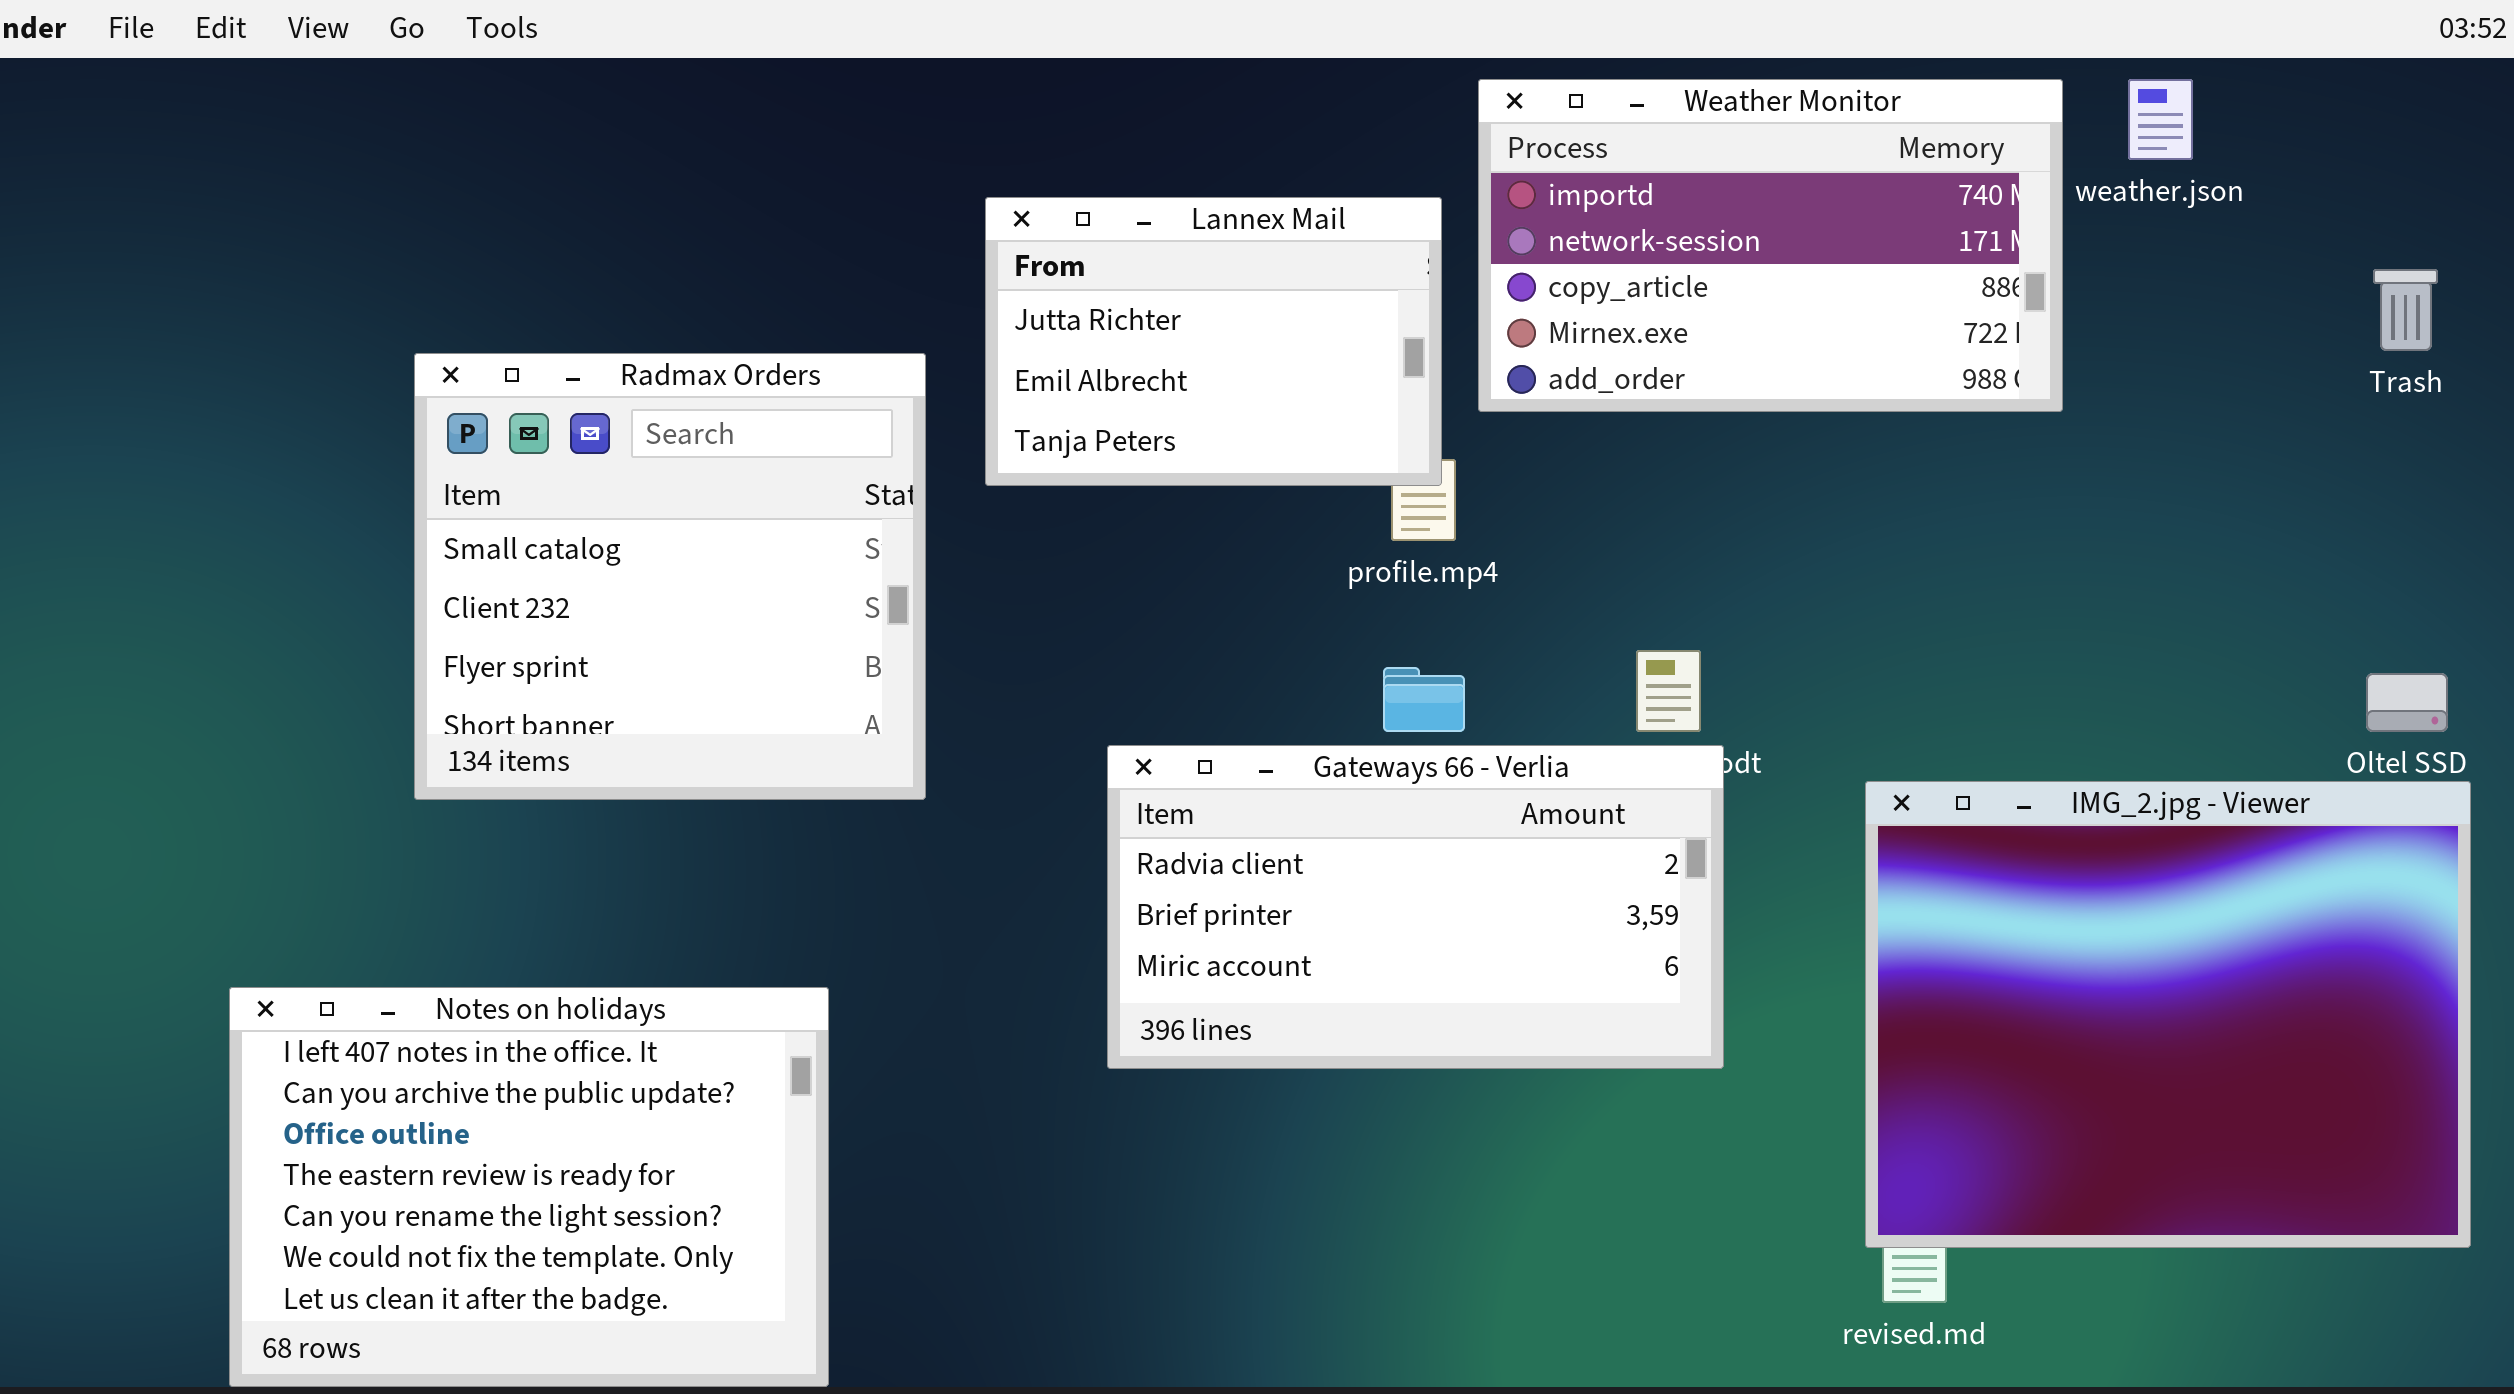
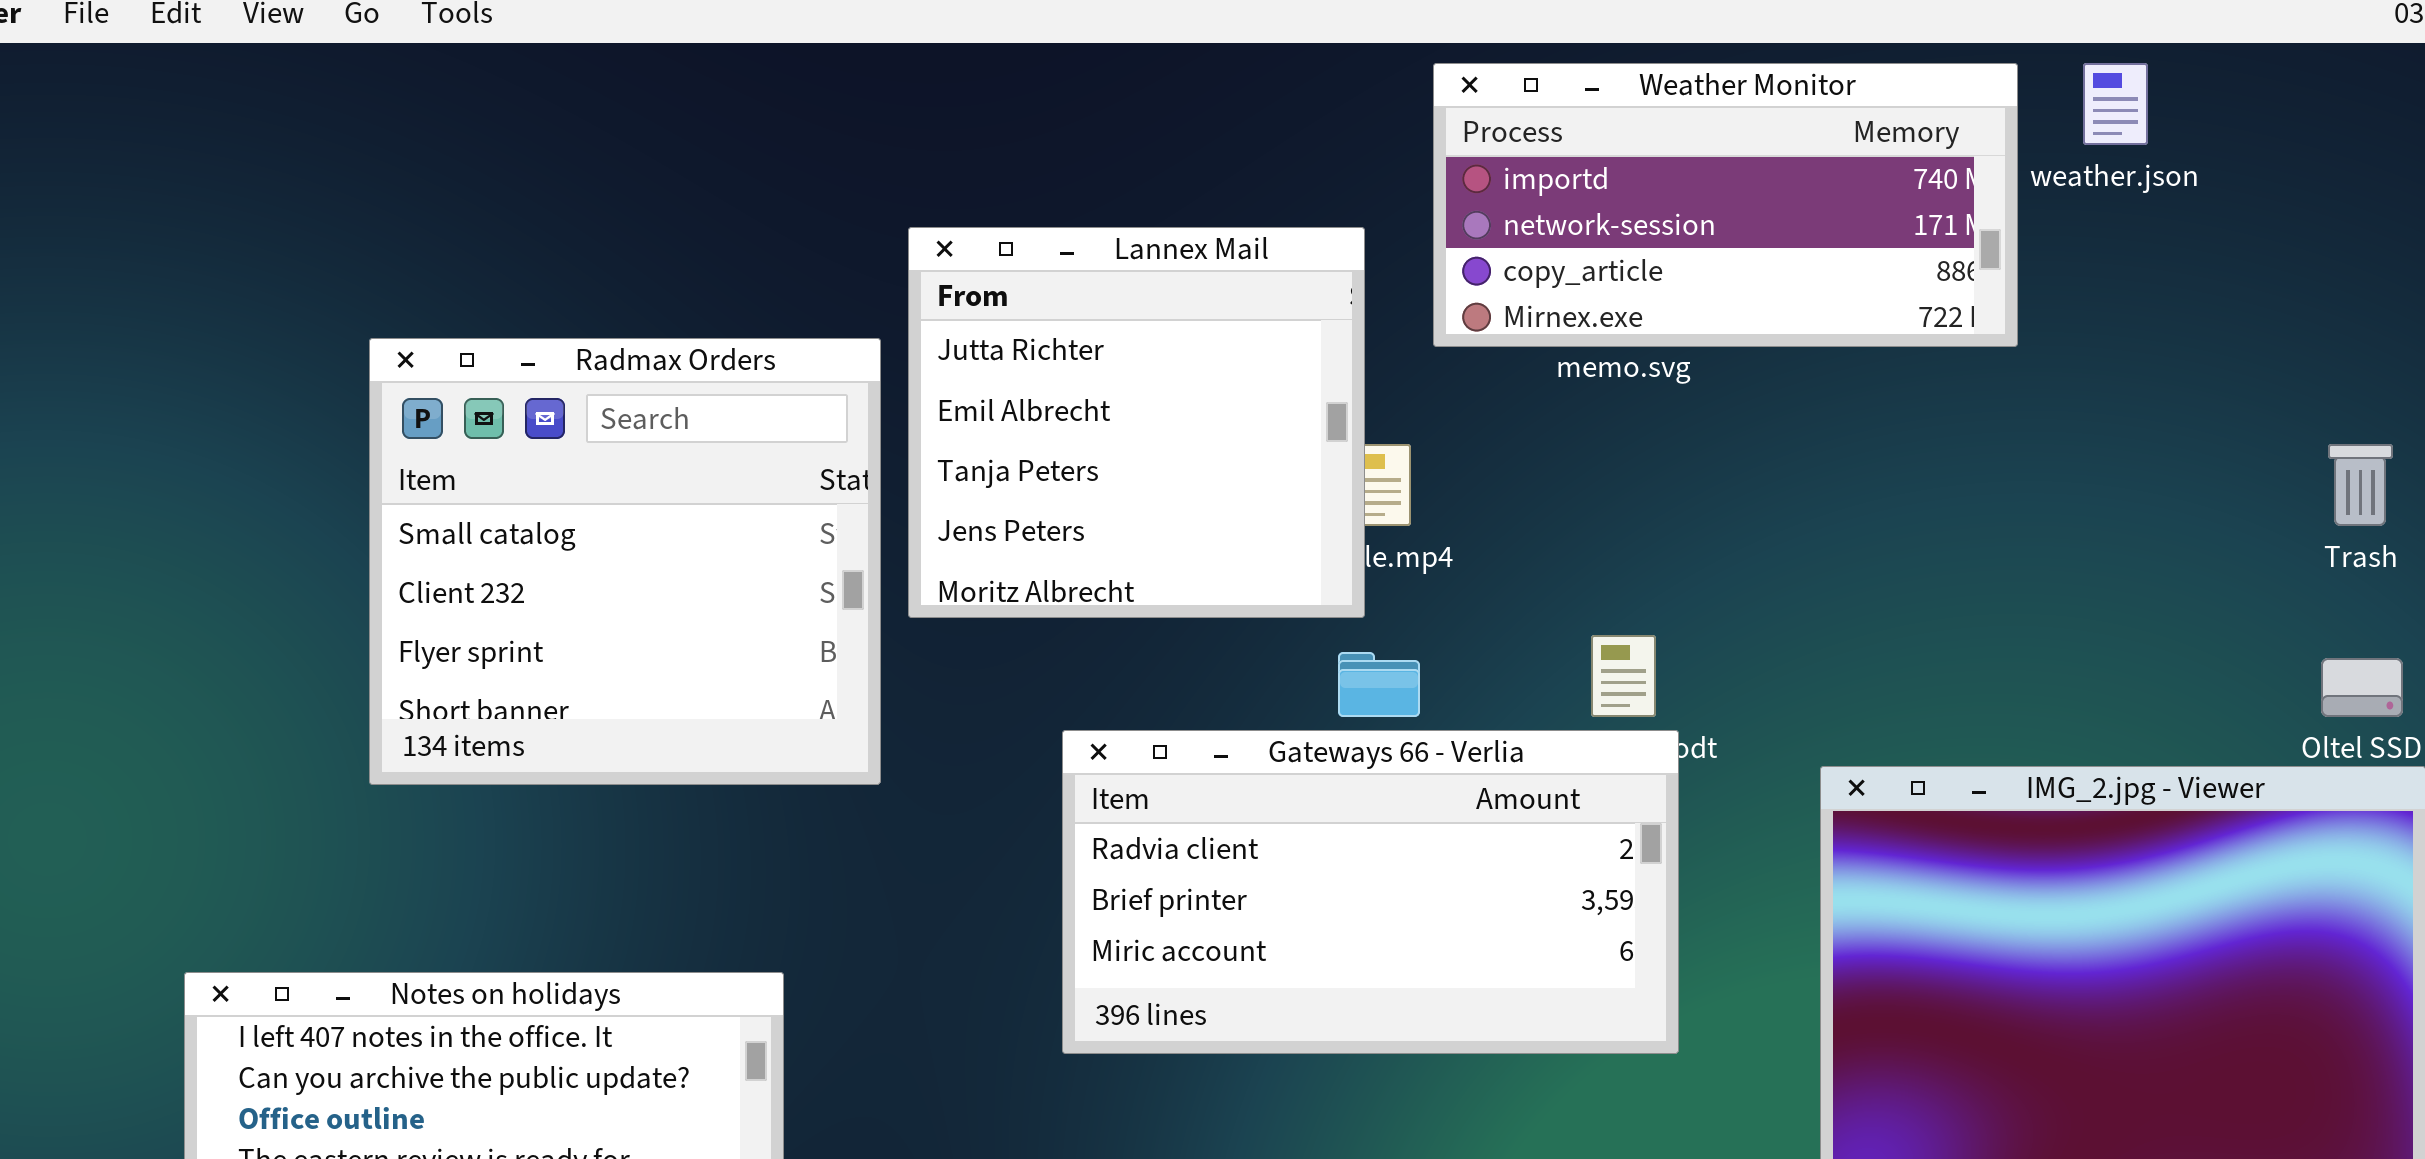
Weather Monitor: [1478,79,2063,412] -> [1433,63,2018,347], resized
Lannex Mail: [985,197,1442,486] -> [908,227,1365,618], moved, resized
Trash: [2373,269,2438,351] -> [2328,444,2393,526], moved

